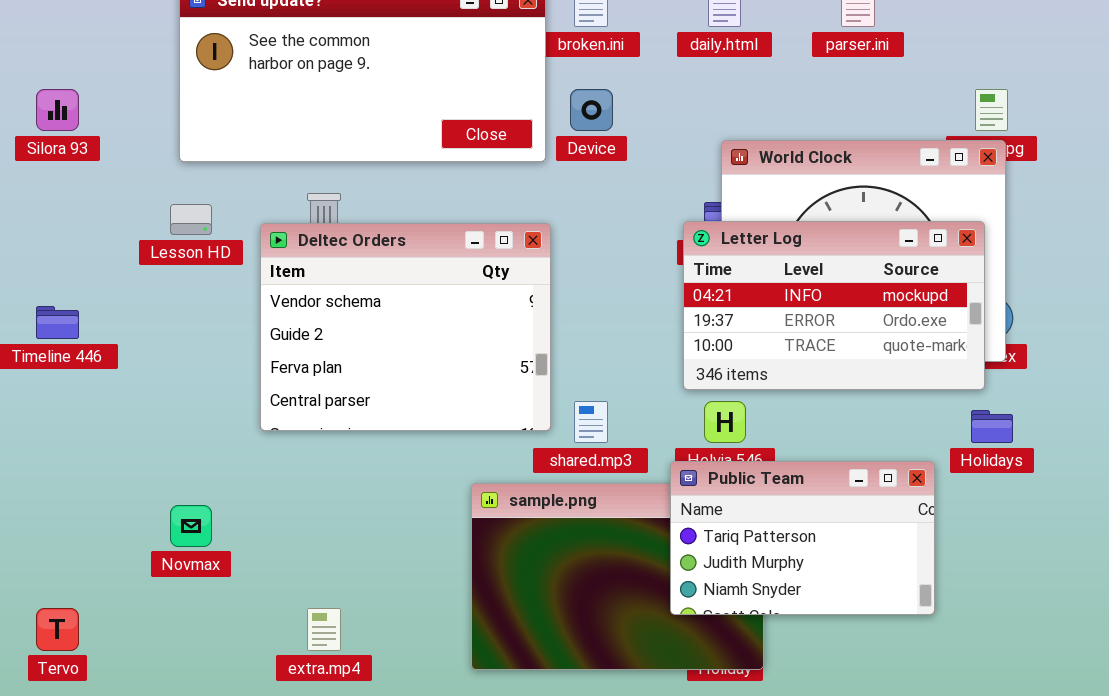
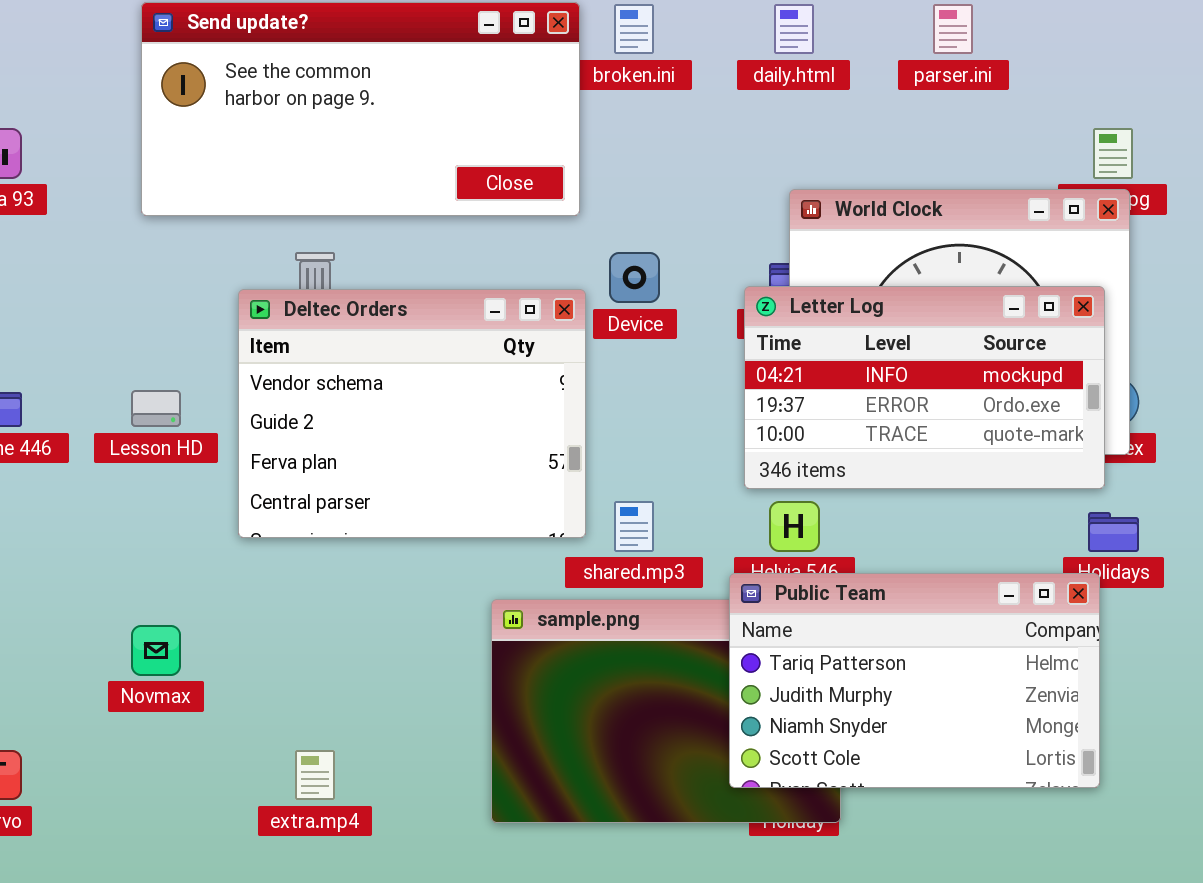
Device: [570,89,613,131] -> [609,252,660,303], moved
Lesson HD: [170,204,212,235] -> [131,390,181,427], moved
Public Team: [670,461,935,615] -> [729,573,1100,788], resized

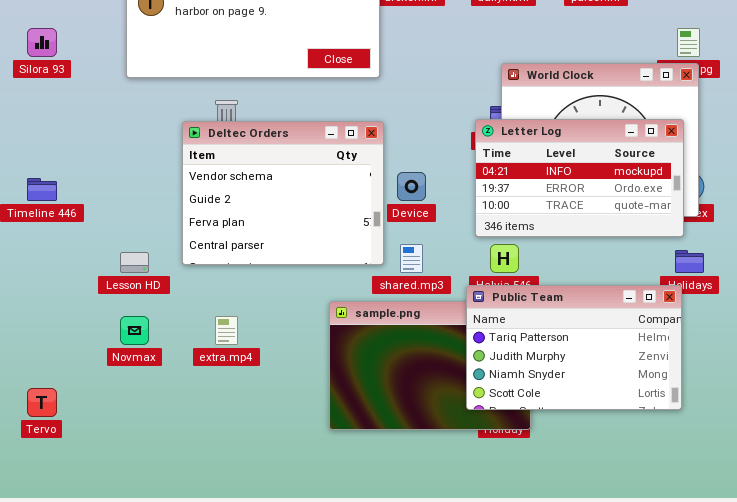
Device: [609,252,660,303] -> [397,172,426,201], moved
Lesson HD: [131,390,181,427] -> [120,252,149,273], moved
extra.mp4: [295,750,335,800] -> [215,316,238,345], moved

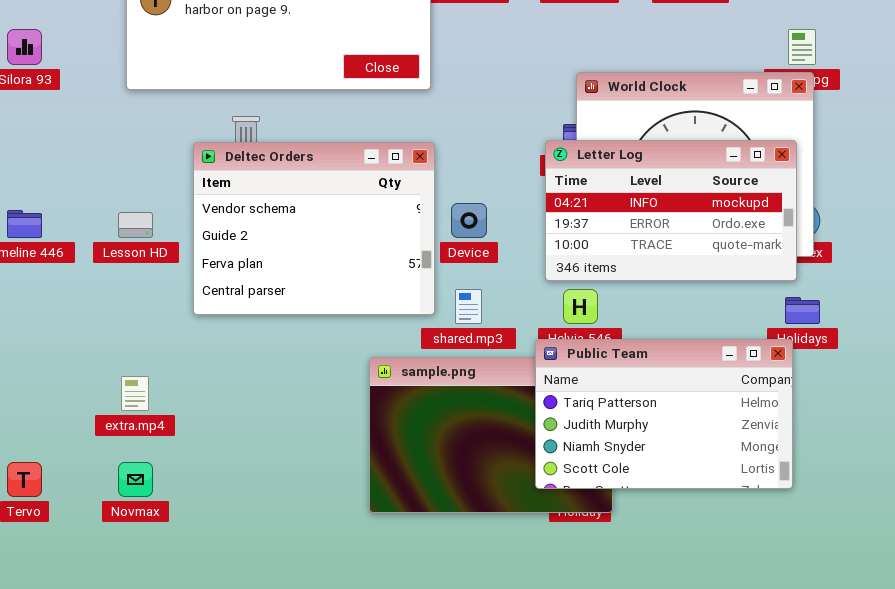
Lesson HD: [120,252,149,273] -> [118,212,153,238], moved
Novmax: [120,316,149,345] -> [118,462,153,497], moved
extra.mp4: [215,316,238,345] -> [121,376,149,411], moved

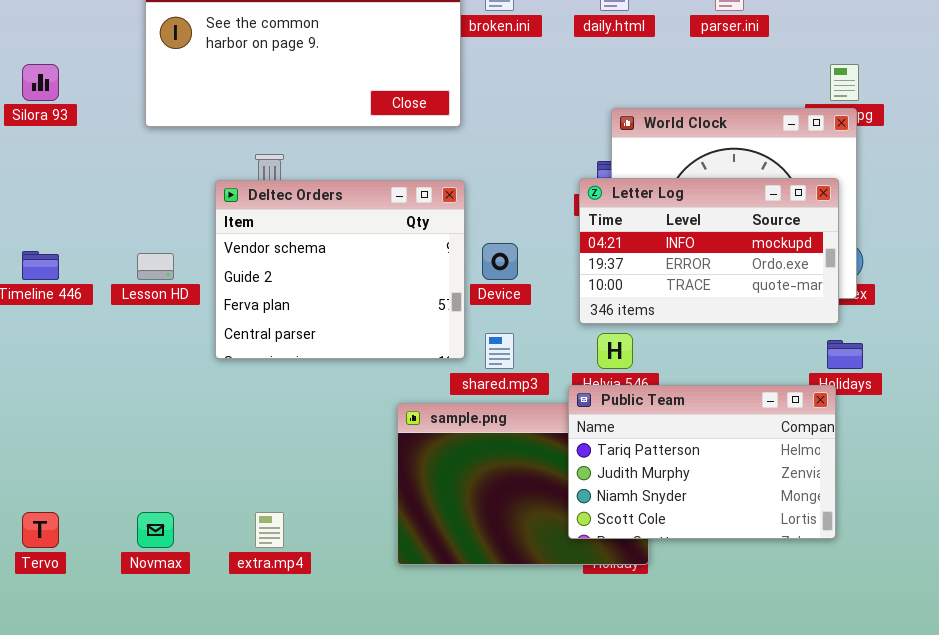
extra.mp4: [121,376,149,411] -> [255,512,284,548], moved

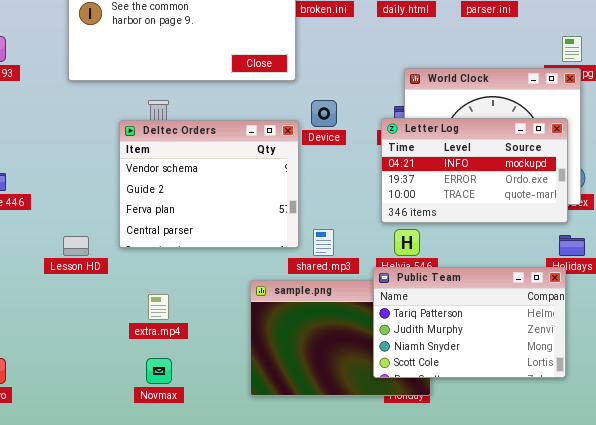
Device: [482,243,518,280] -> [311,100,337,127], moved
Lesson HD: [137,253,174,280] -> [63,236,89,256], moved
Novmax: [137,512,174,548] -> [146,358,172,384], moved
extra.mp4: [255,512,284,548] -> [148,294,169,320], moved

